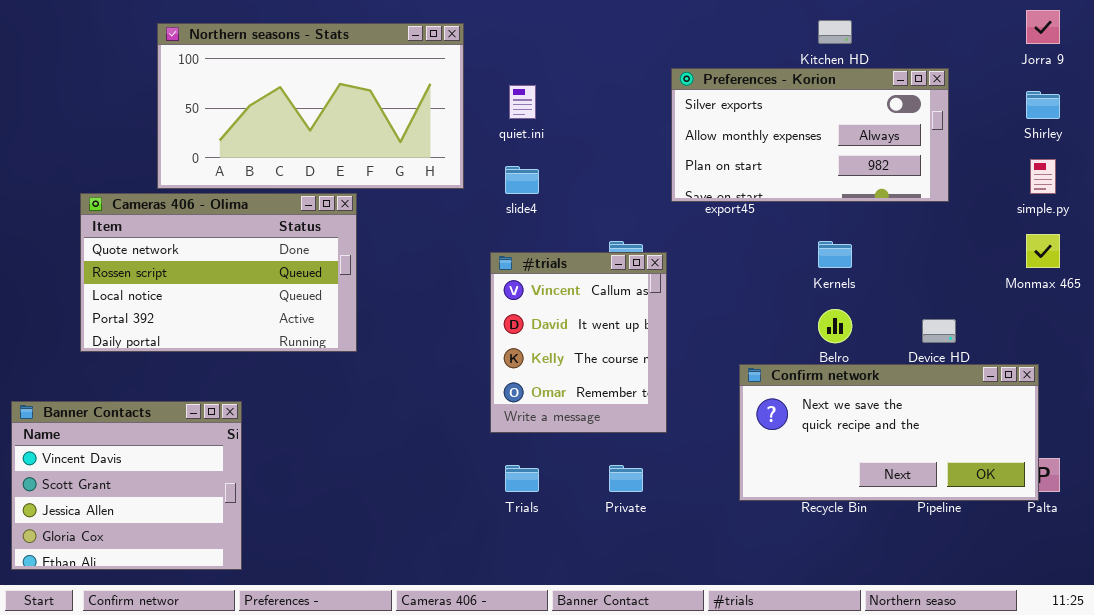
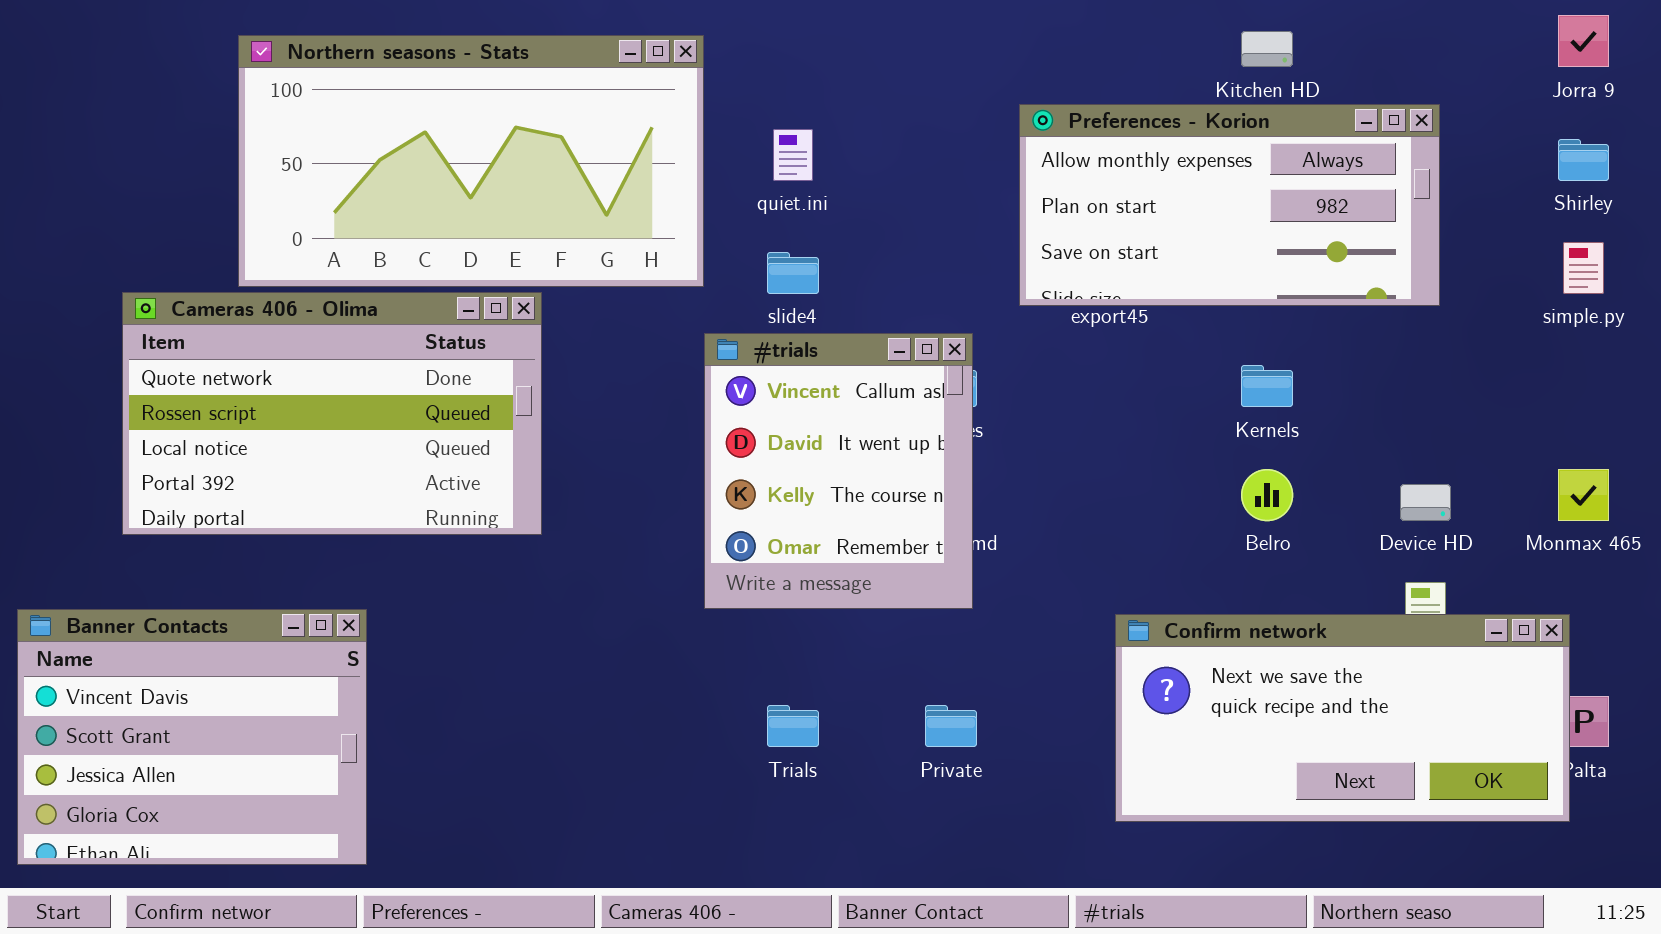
Preferences - Korion: [671,68,949,202] -> [1019,104,1440,306], scrolled down 1 row
Monmax 465: [1026,234,1060,268] -> [1558,469,1609,521], moved
#trials: [490,252,667,433] -> [704,333,973,609], moved
Confirm network: [739,364,1039,501] -> [1115,614,1570,822], moved

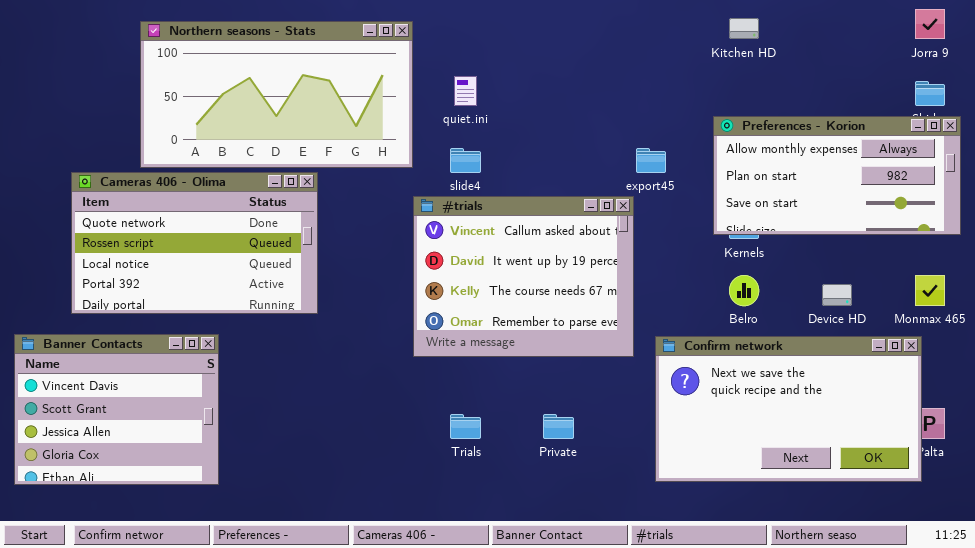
Preferences - Korion: [1019,104,1440,306] -> [713,116,961,235], moved
#trials: [704,333,973,609] -> [413,196,634,357], resized
Banner Contacts: [17,609,367,865] -> [14,334,219,485], moved
Confirm network: [1115,614,1570,822] -> [655,336,922,482], resized

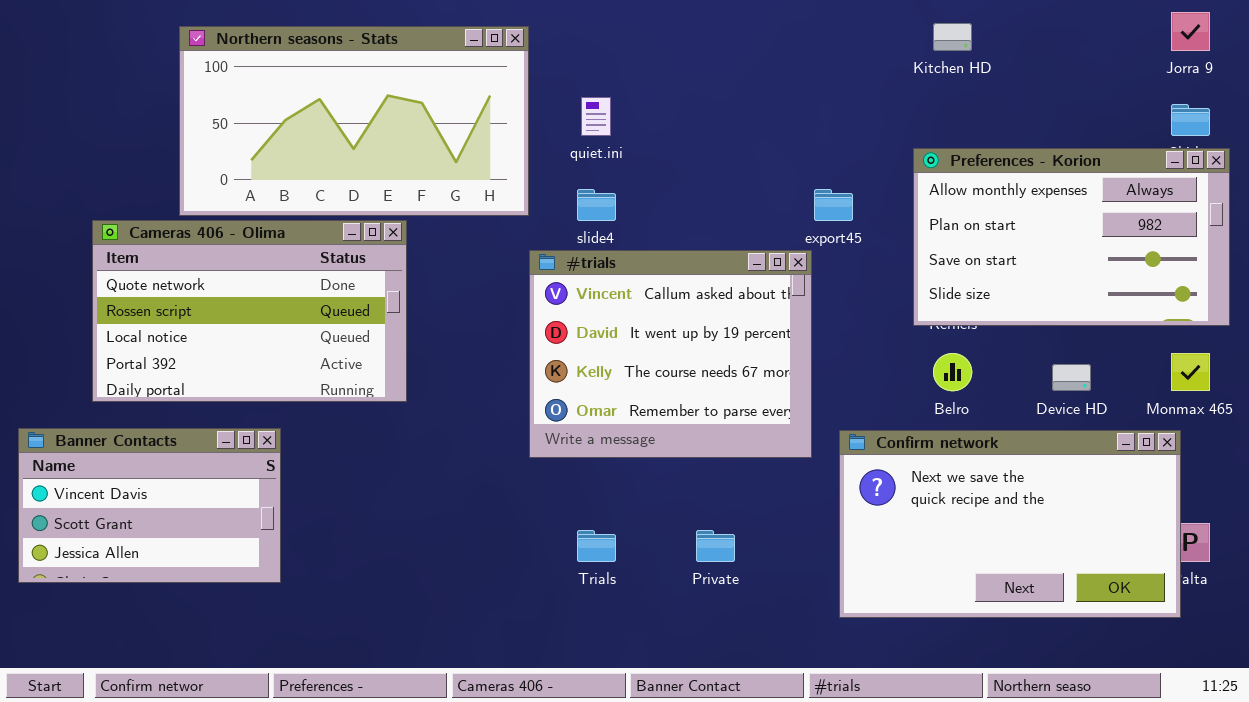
Preferences - Korion: [713,116,961,235] -> [913,148,1230,326], resized
Banner Contacts: [14,334,219,485] -> [18,428,281,583], resized

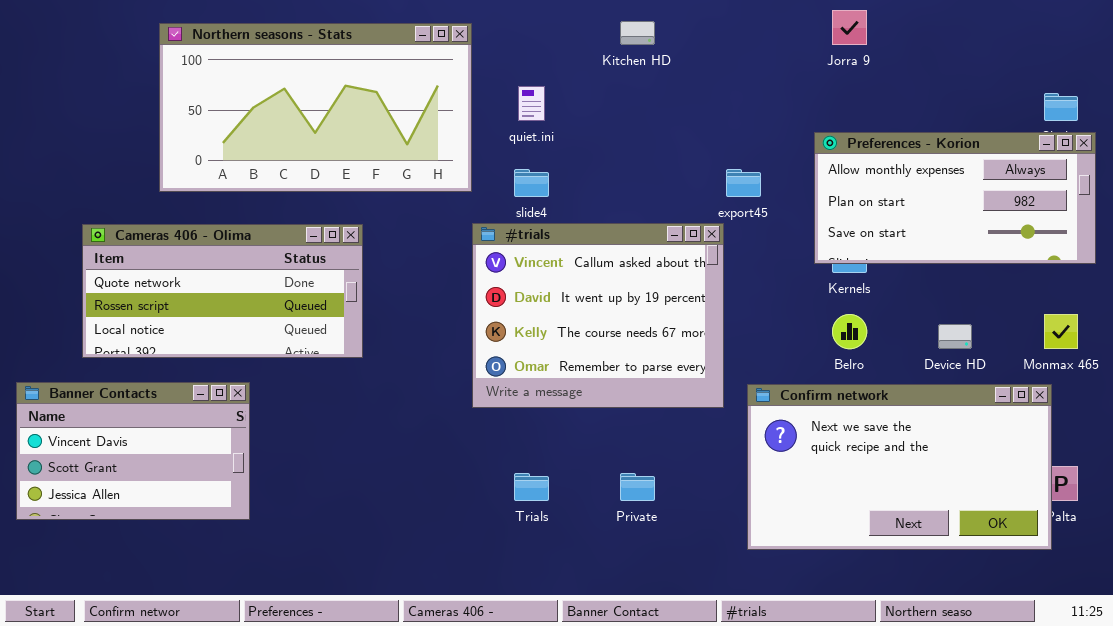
Jorra 9: [1171,12,1210,51] -> [832,10,867,45], moved
Kitchen HD: [933,23,972,51] -> [620,21,655,45], moved
Preferences - Korion: [913,148,1230,326] -> [814,132,1096,264], resized
Cameras 406 - Olima: [92,220,407,402] -> [82,224,363,358], resized

